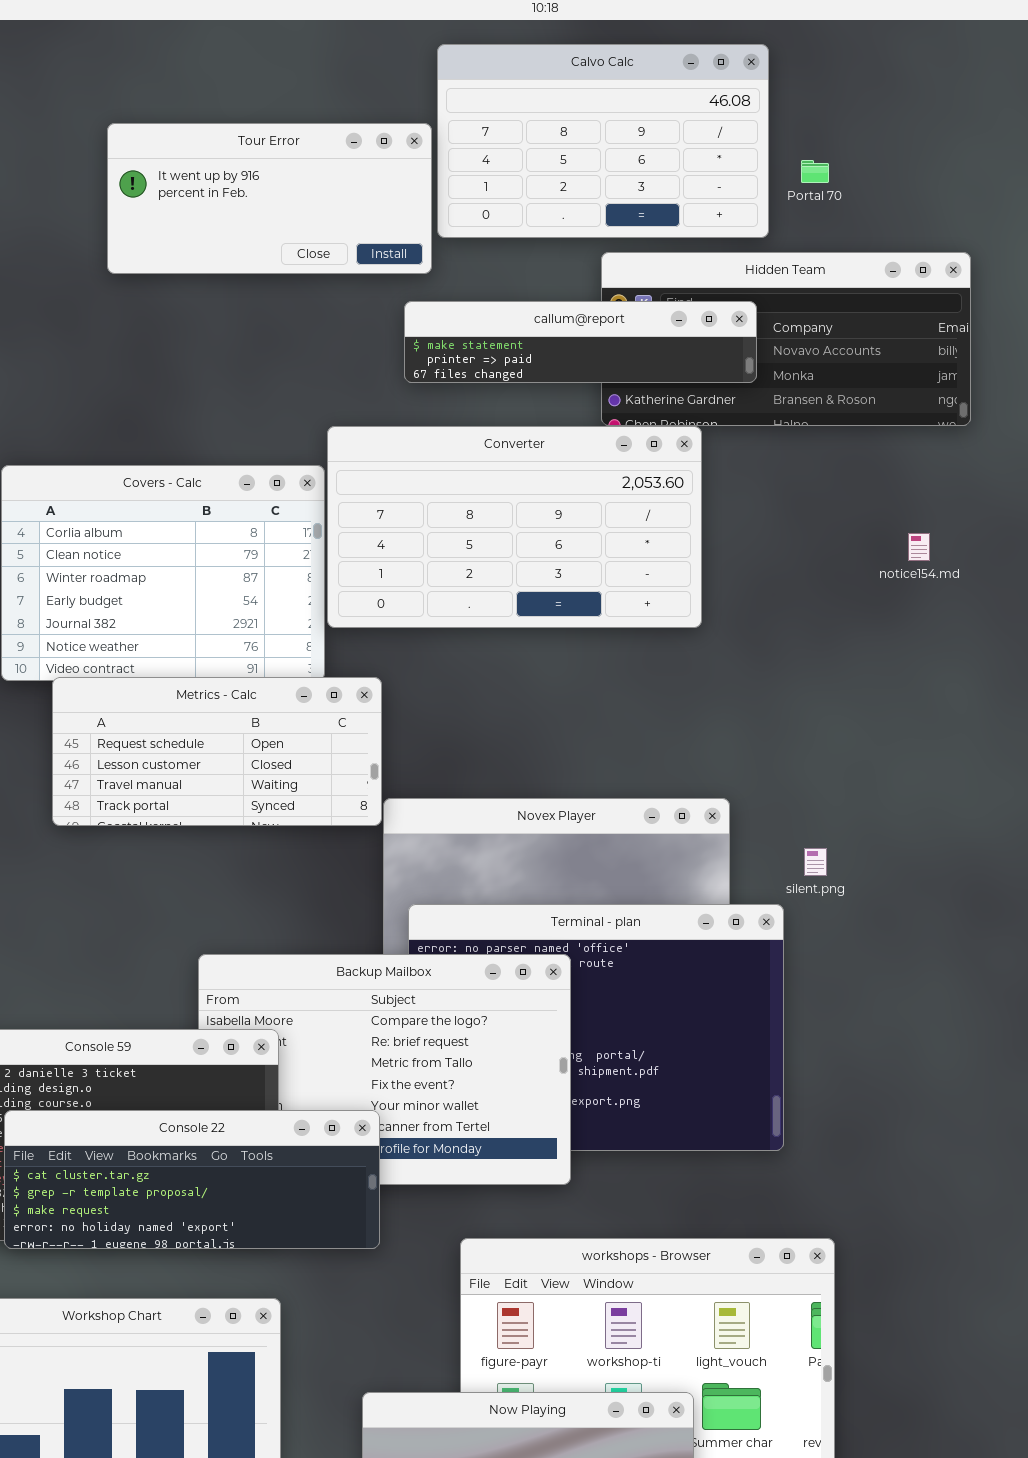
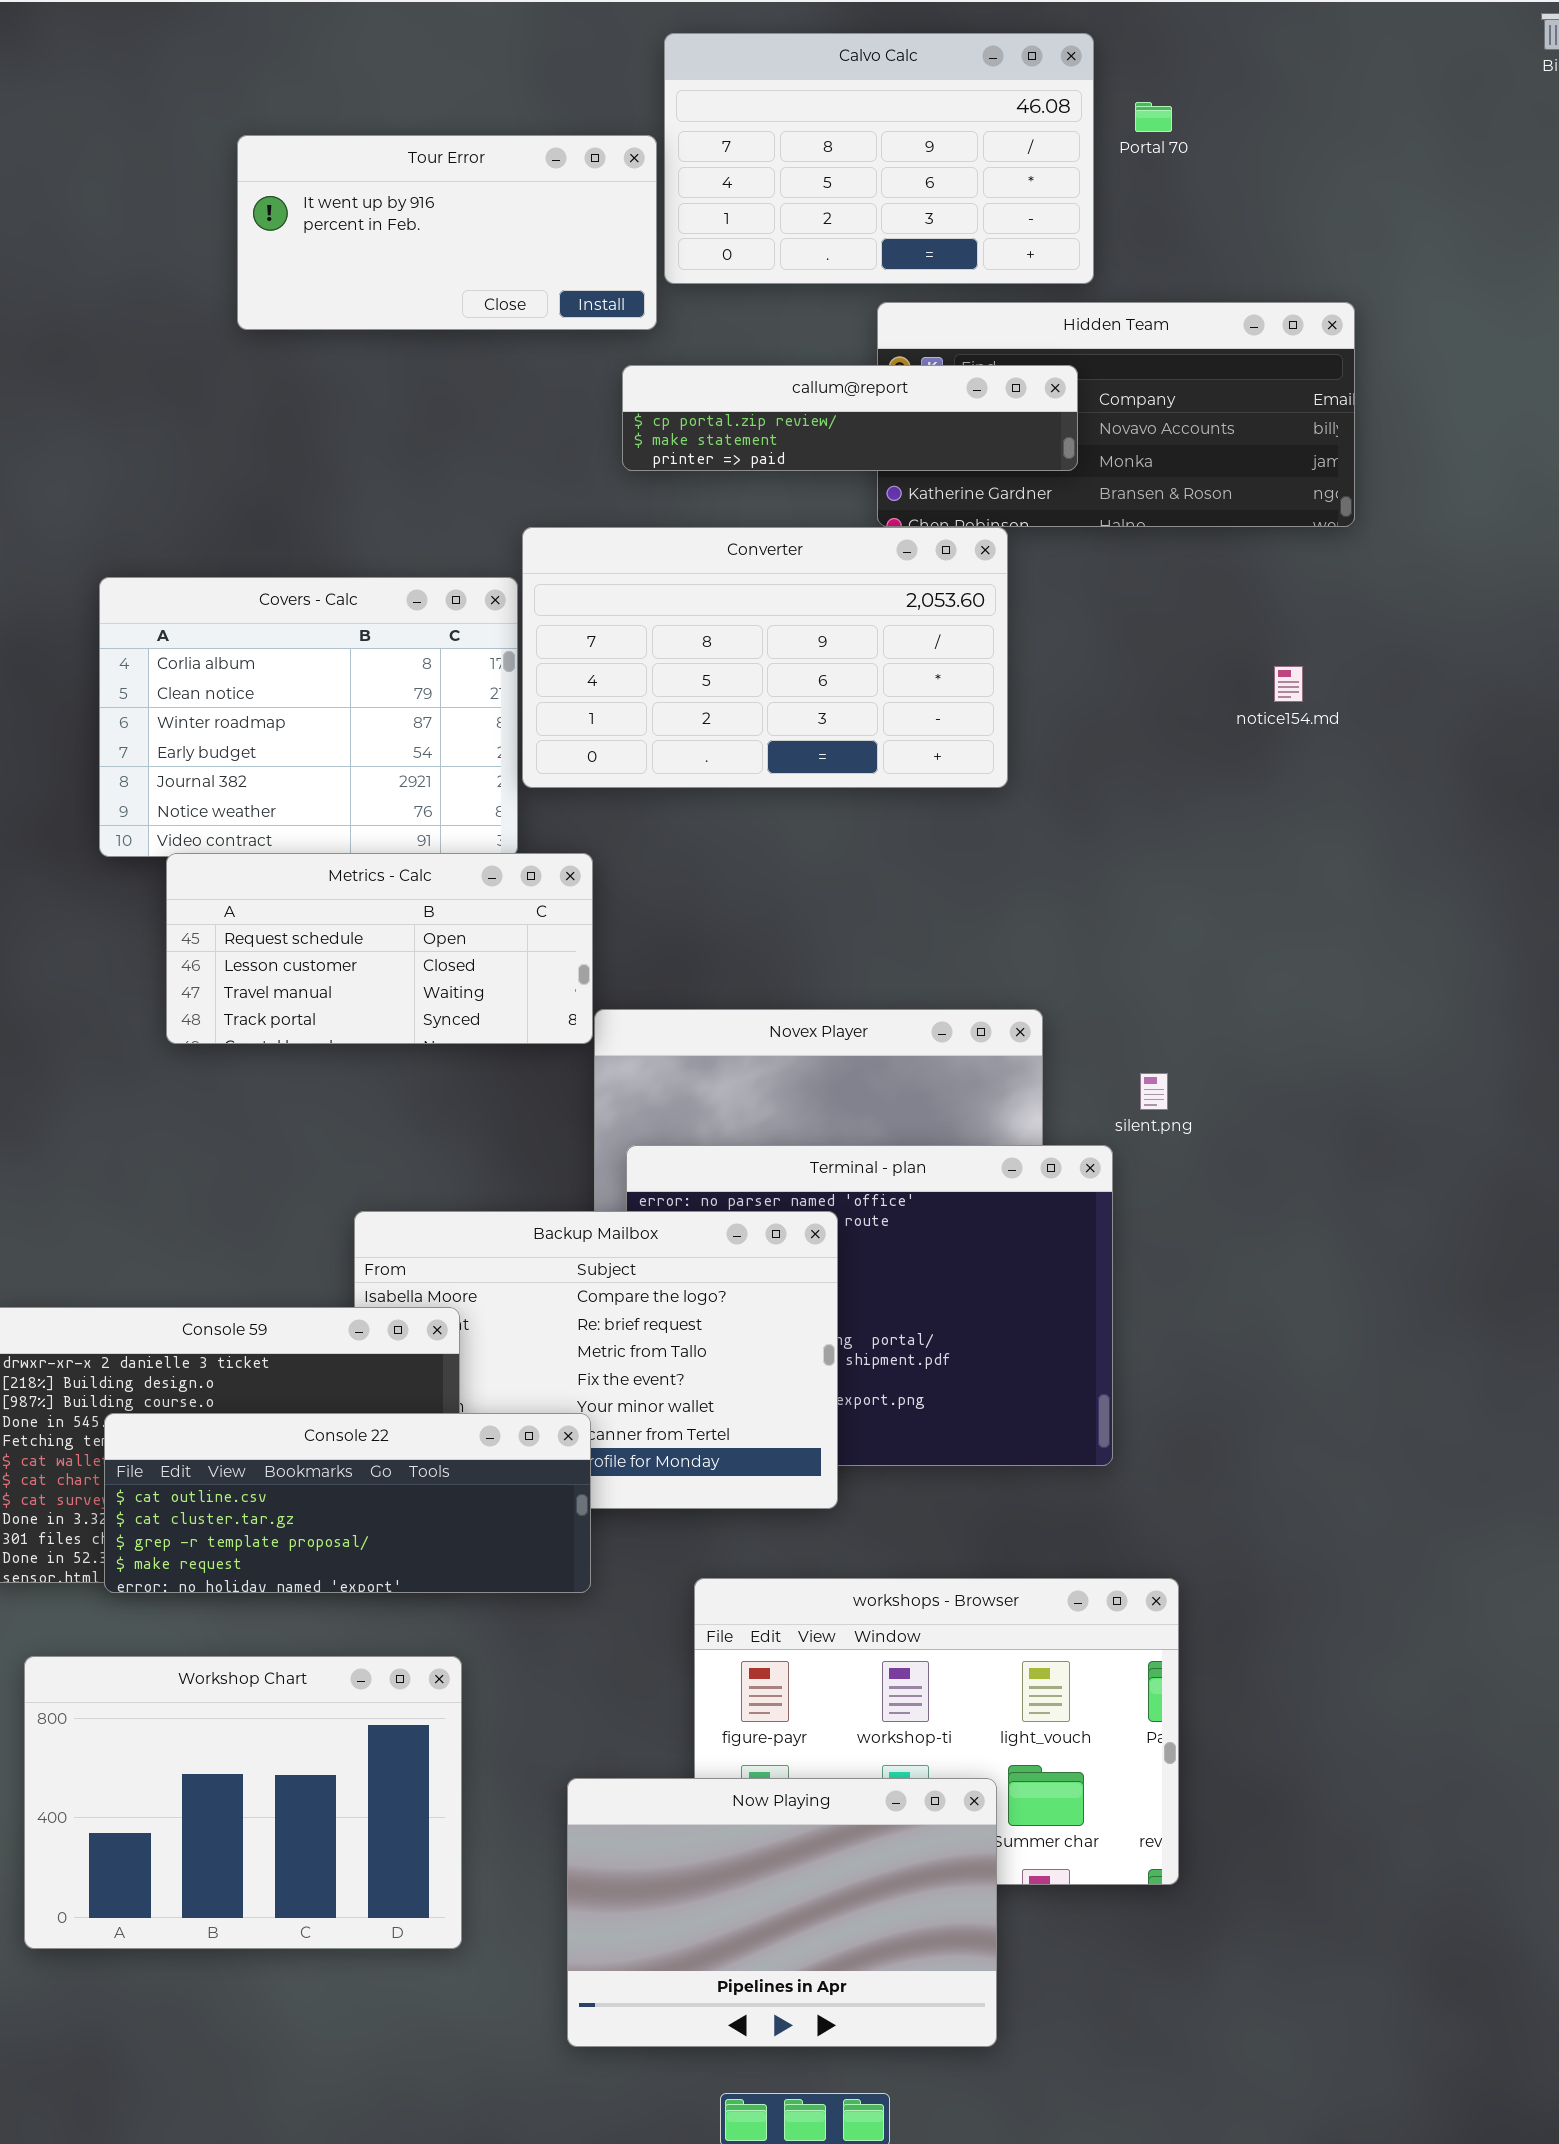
Portal 70: [801,160,829,183] -> [1135,102,1172,132], moved
callum@report: [404,301,757,383] -> [622,365,1078,471], scrolled up 1 row
Console 22: [4,1110,380,1249] -> [104,1413,591,1593], scrolled up 1 row

